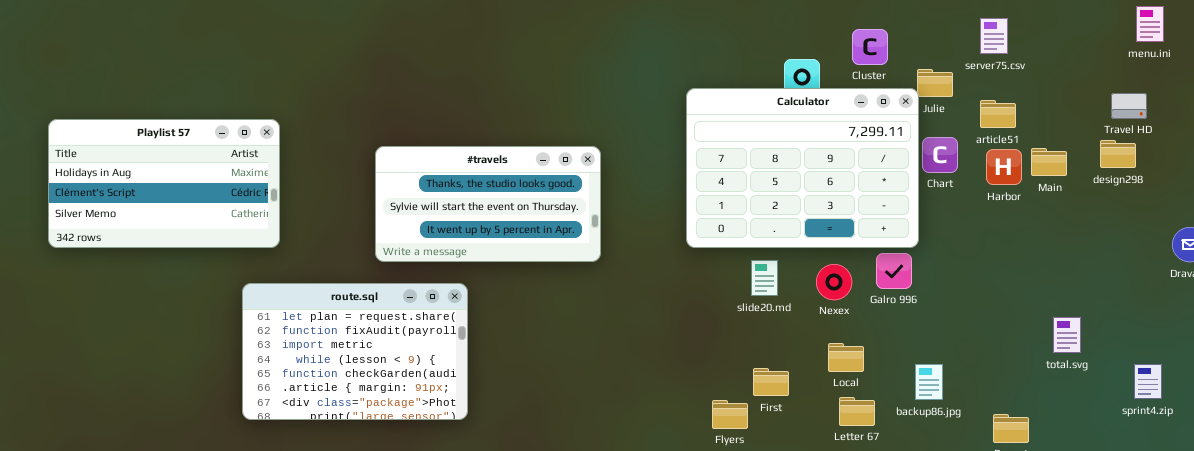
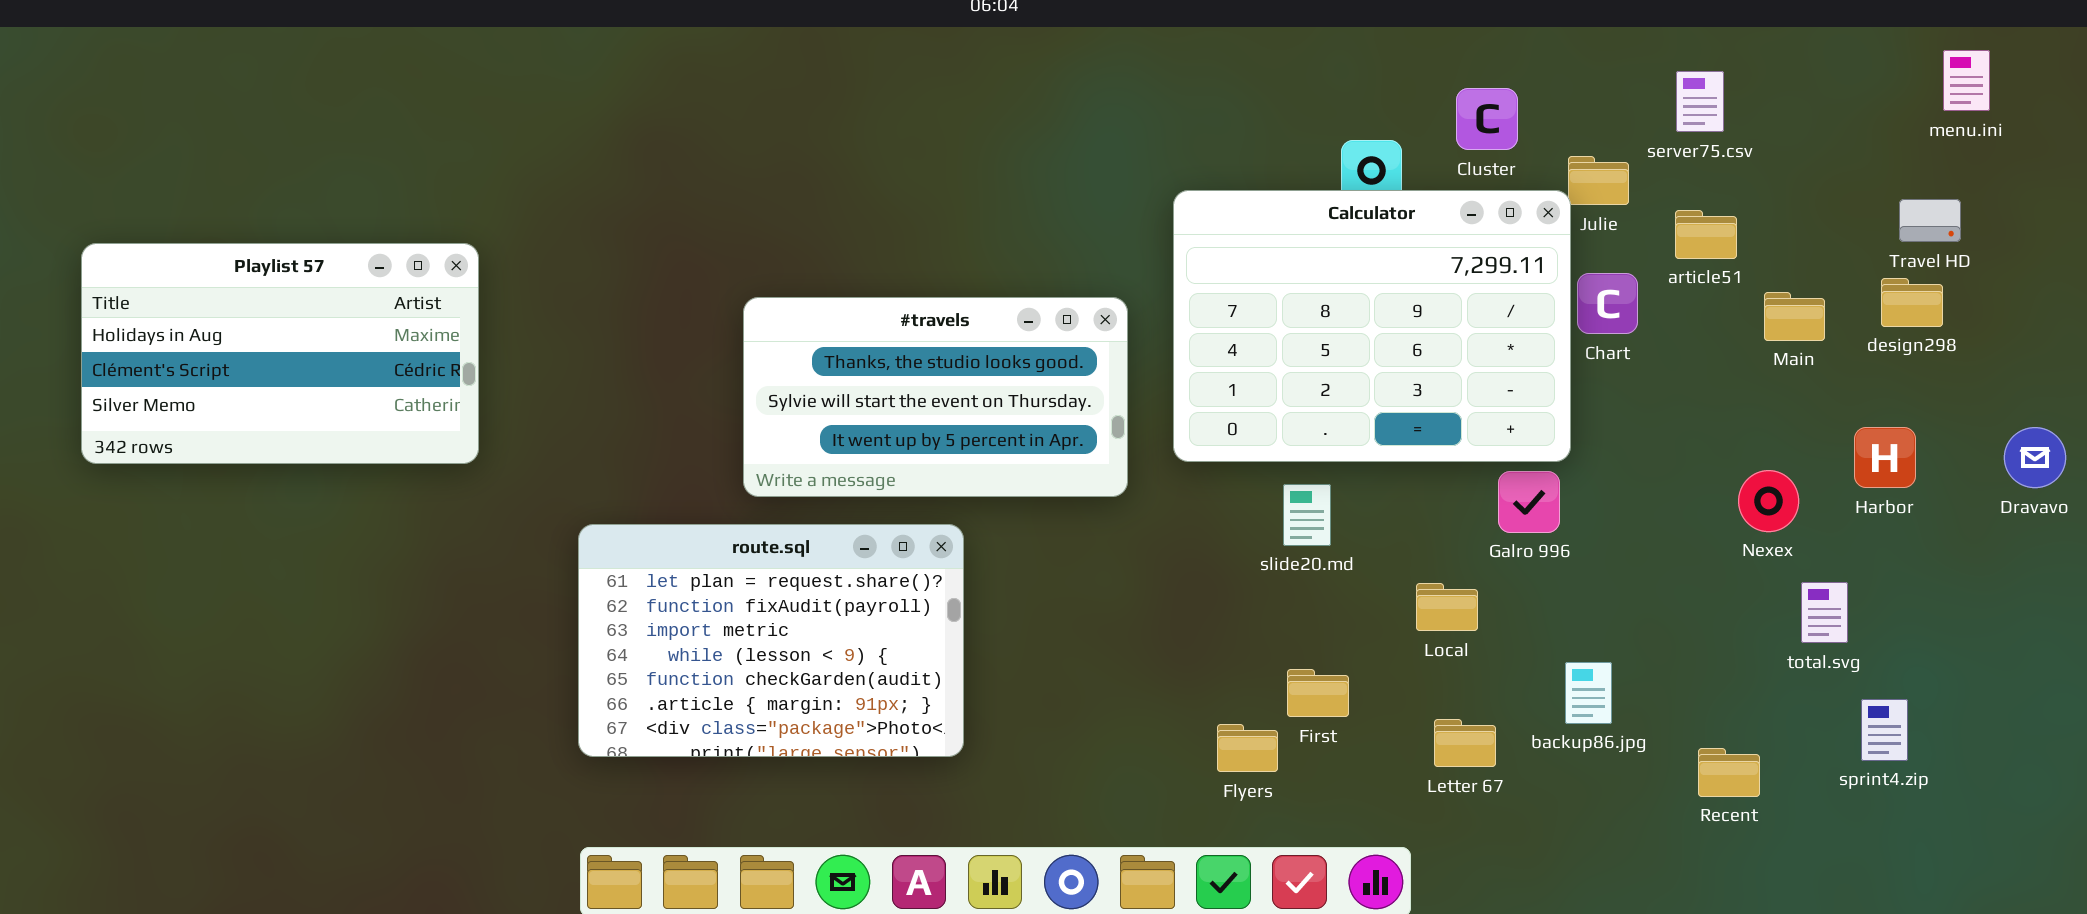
#travels: [375,146,601,262] -> [743,297,1128,497], moved
Harbor: [986,149,1022,185] -> [1854,427,1916,488], moved
Nexex: [816,264,852,300] -> [1738,470,1799,532], moved
route.sql: [242,283,468,420] -> [578,524,964,757], moved
Local: [828,343,864,372] -> [1416,583,1478,631], moved
sprint4.zip: [1134,364,1162,399] -> [1861,699,1908,761], moved

